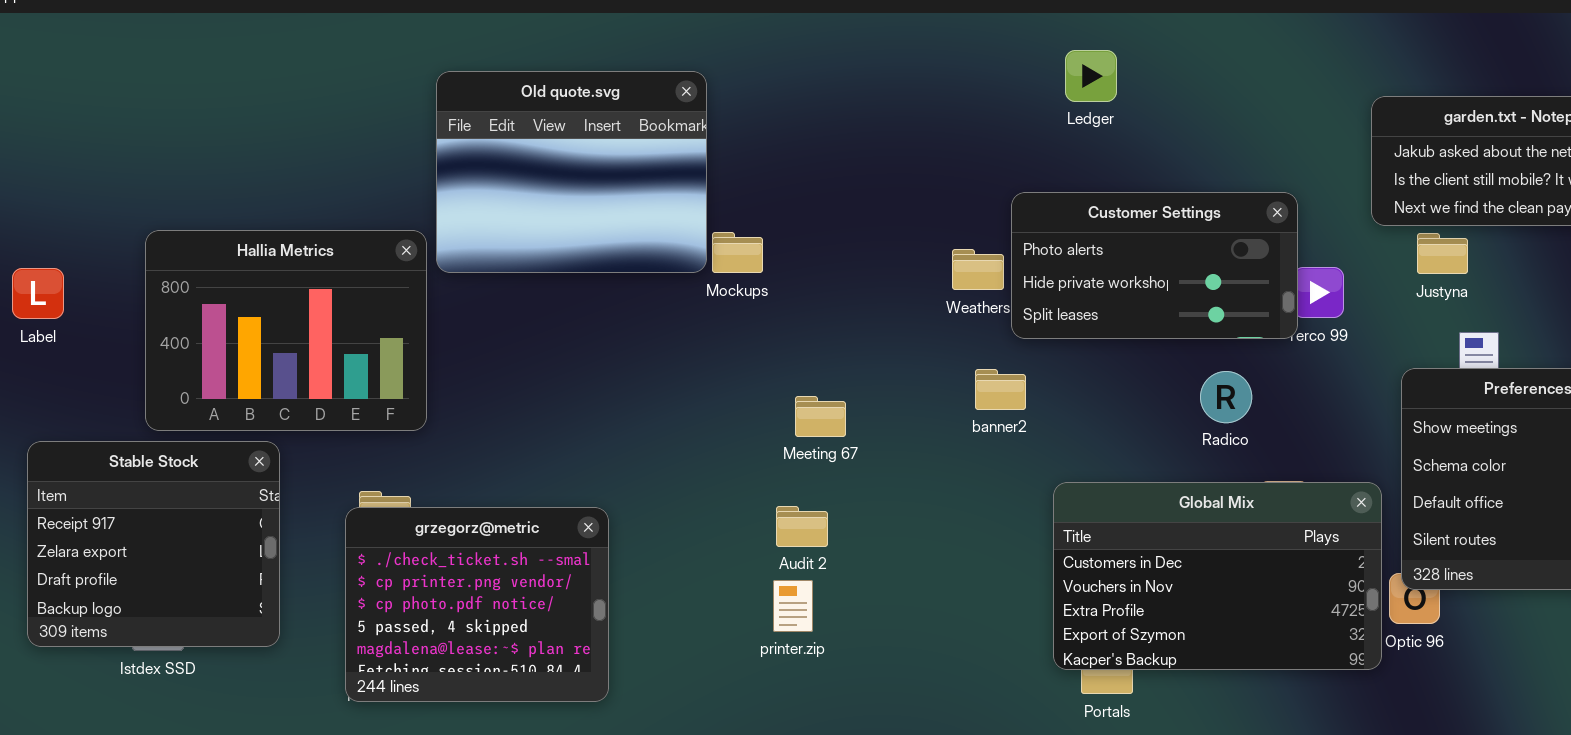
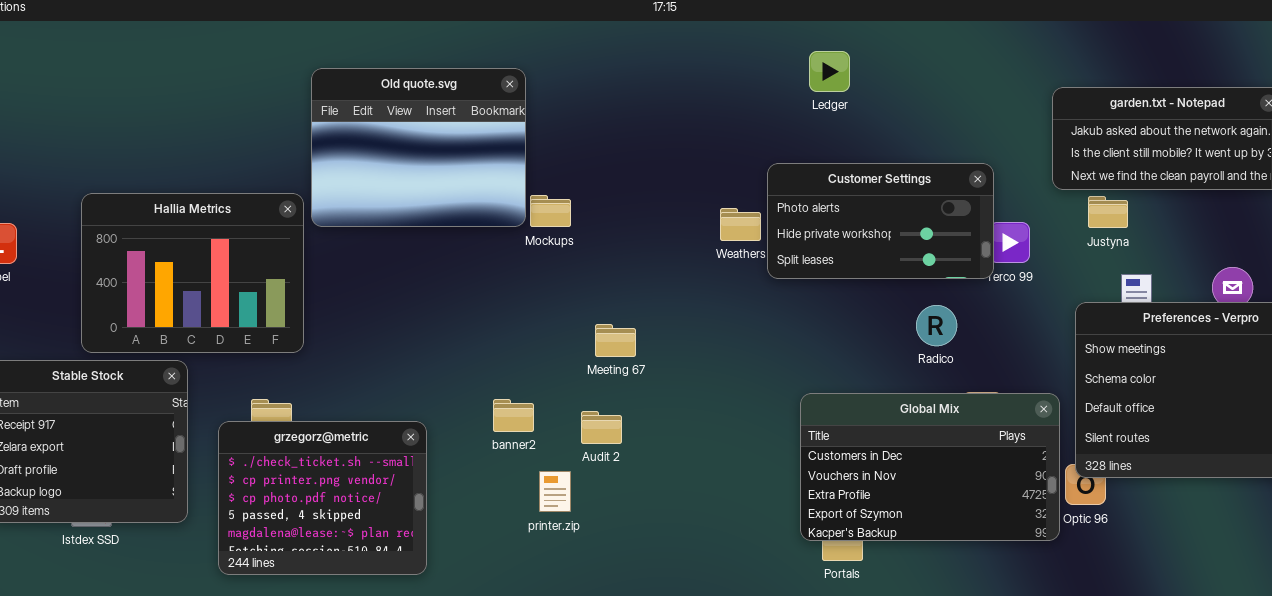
banner2: [975,369,1026,410] -> [493,399,534,432], moved
grzegorz@metric: [345,507,609,702] -> [218,421,427,575], moved
printer.zip: [773,580,813,632] -> [539,471,571,512], moved

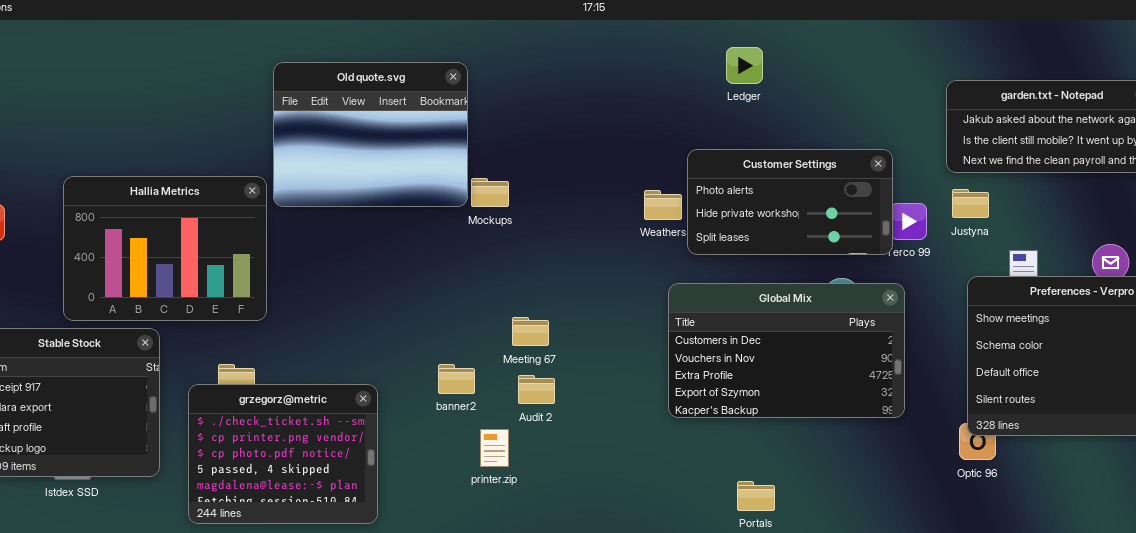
Justyna: [1088,196,1128,228] -> [952,189,989,218], moved
Meeting 67: [595,324,636,357] -> [512,317,549,346], moved
Global Mix: [800,393,1060,541] -> [668,283,905,418], moved

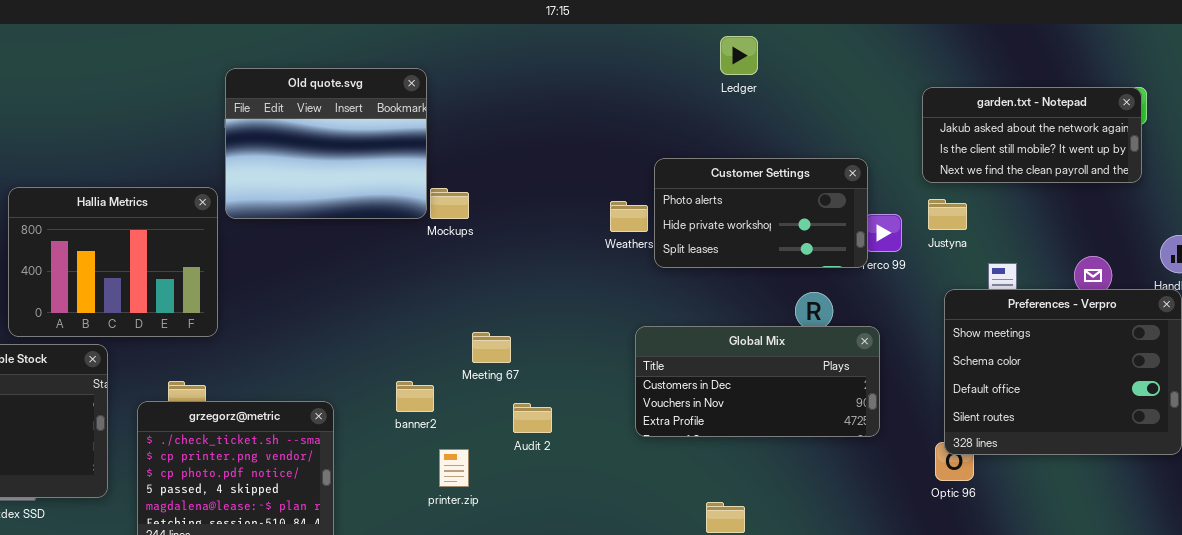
Ledger: [726,47,763,84] -> [720,36,758,75], moved
Global Mix: [668,283,905,418] -> [635,326,880,437], resized
Audit 2: [518,375,555,404] -> [513,403,552,433], moved

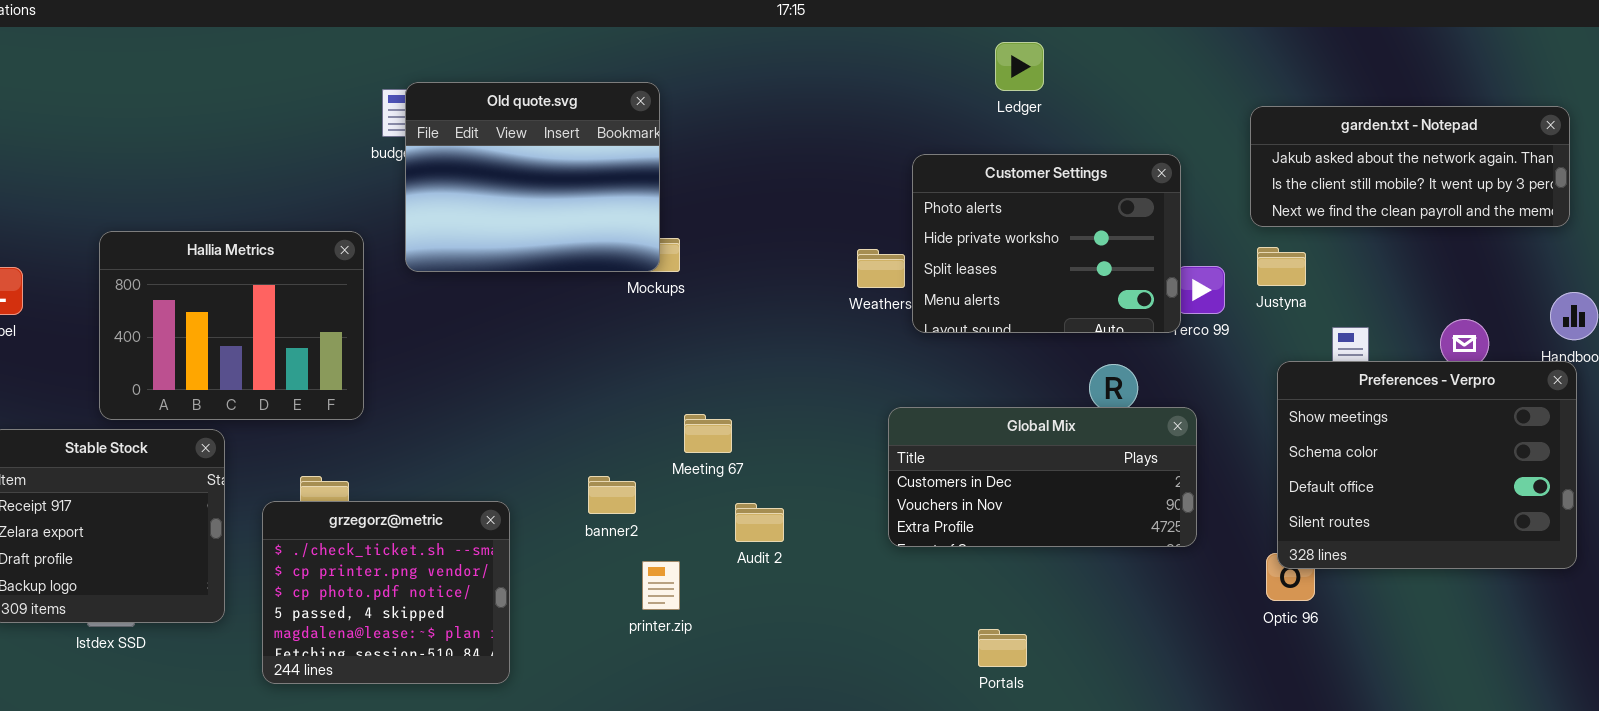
Old quote.svg: [225,68,427,219] -> [405,82,660,272], moved
garden.txt - Notepad: [922,87,1142,183] -> [1250,106,1570,227], resized
Customer Settings: [654,158,868,268] -> [912,154,1181,333], resized

